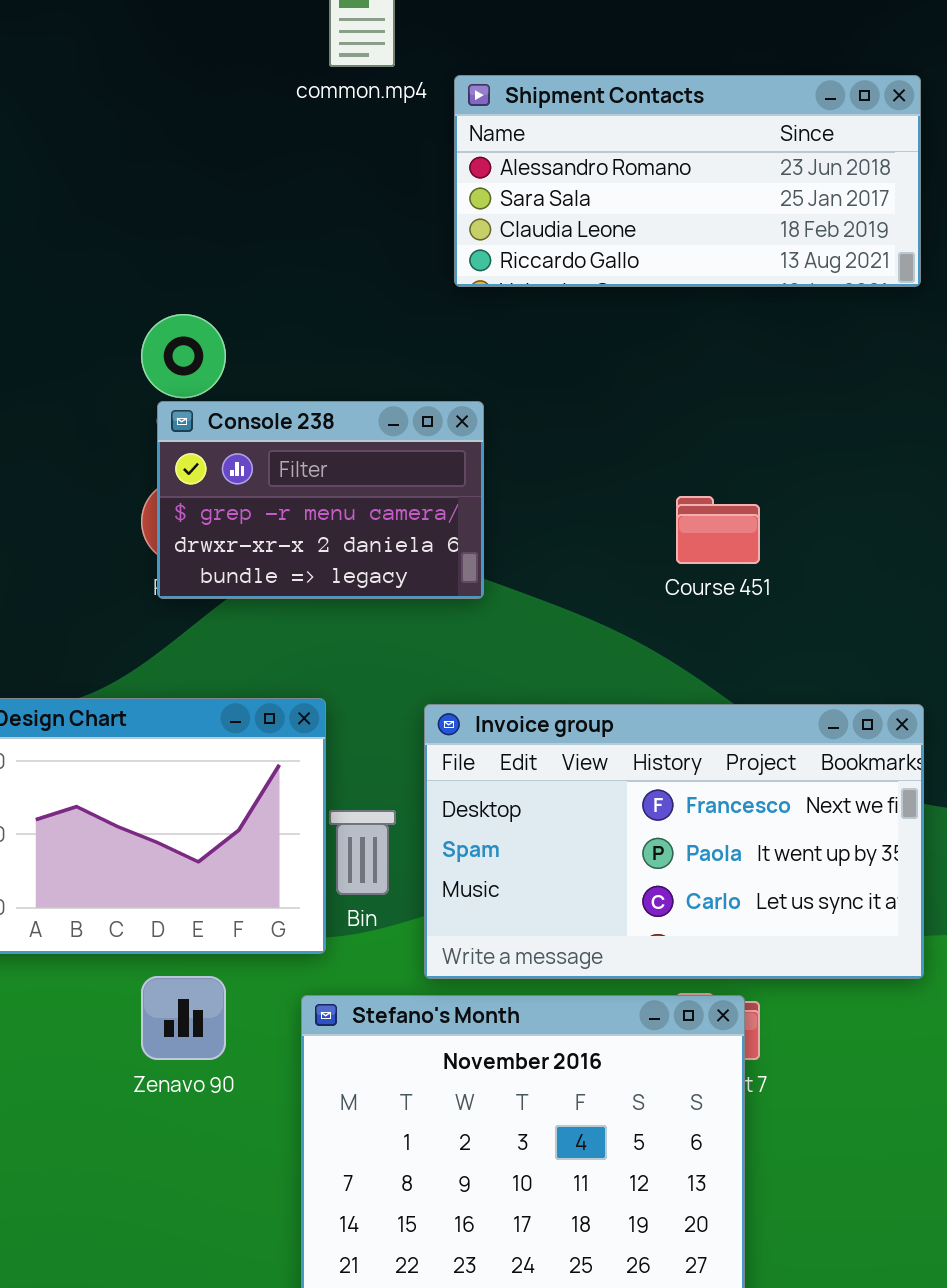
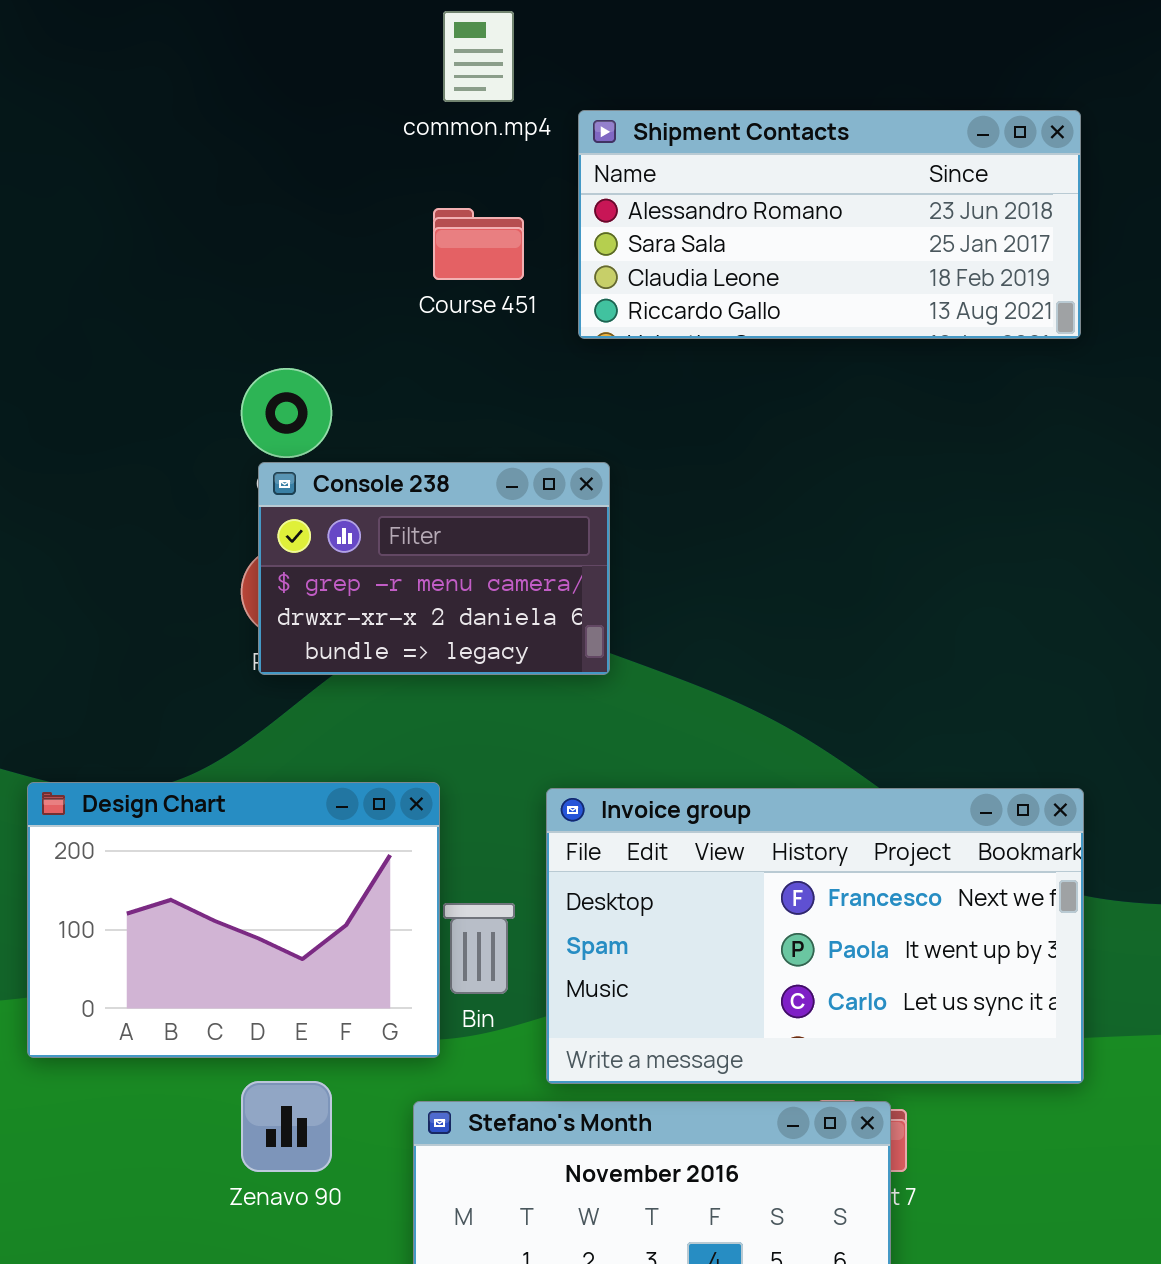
Course 451: [676,496,760,564] -> [433,208,524,280], moved

